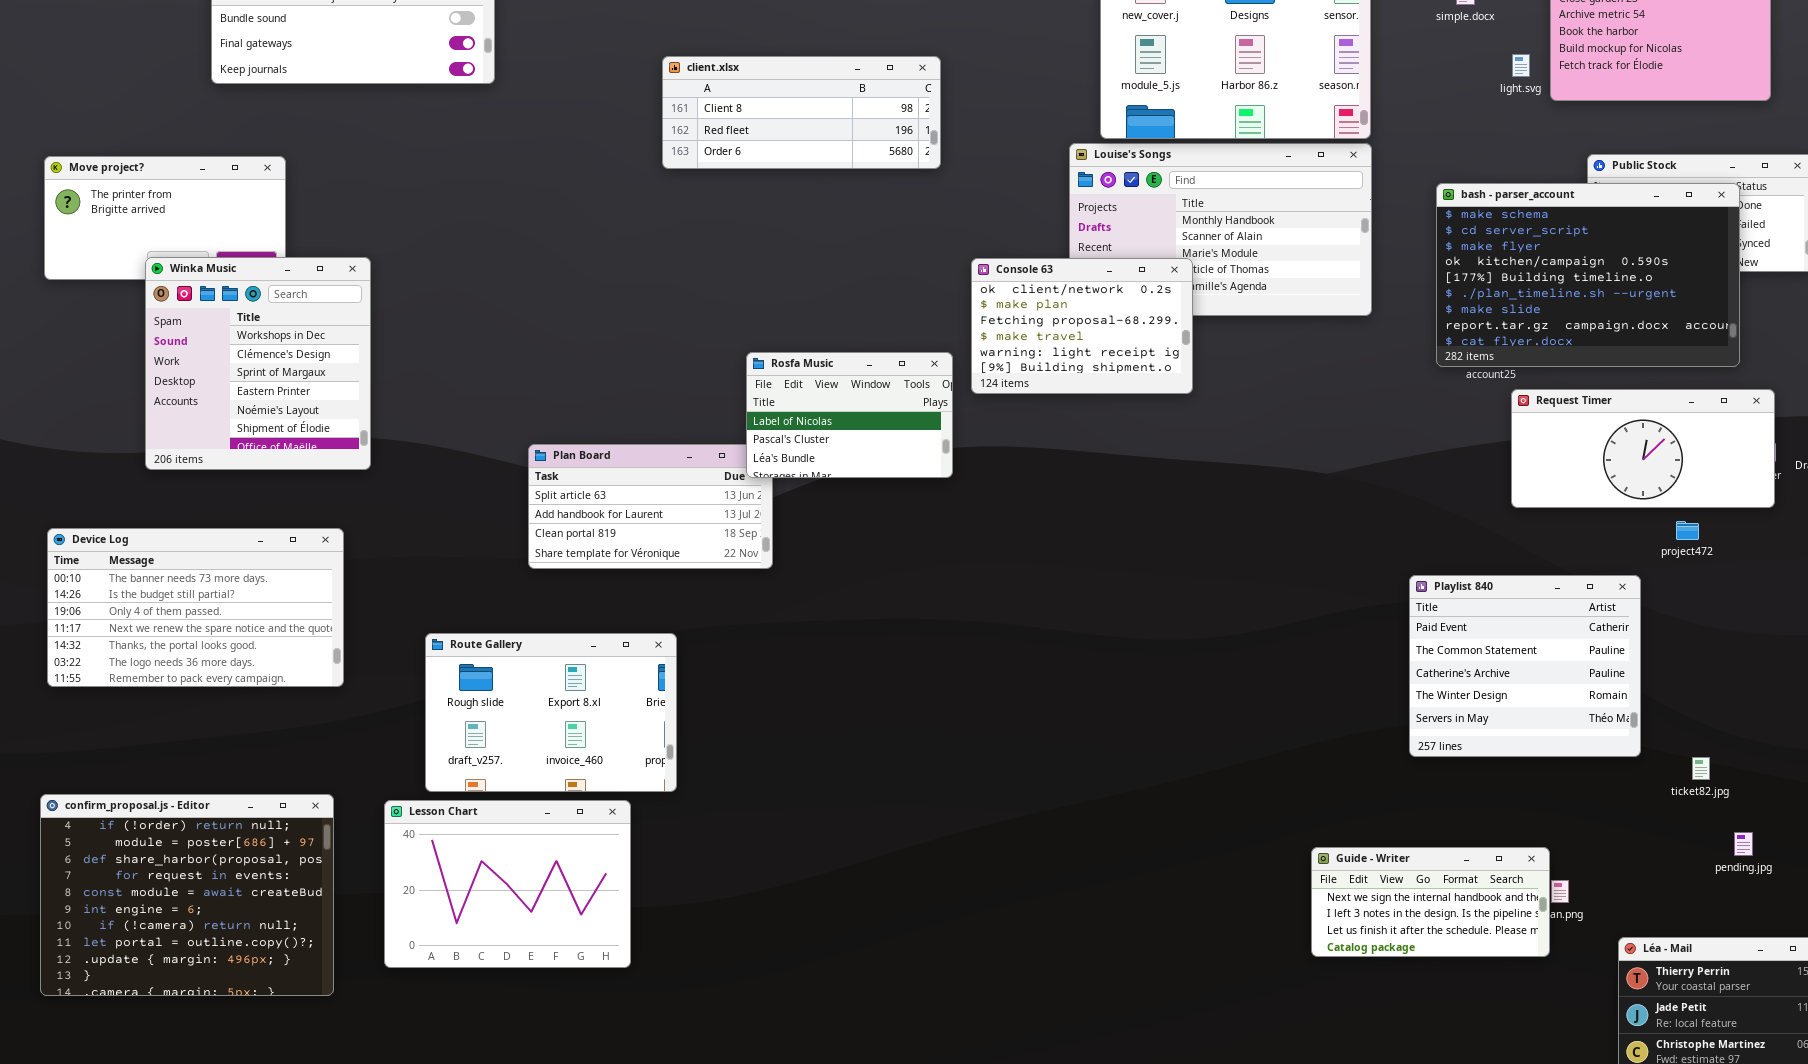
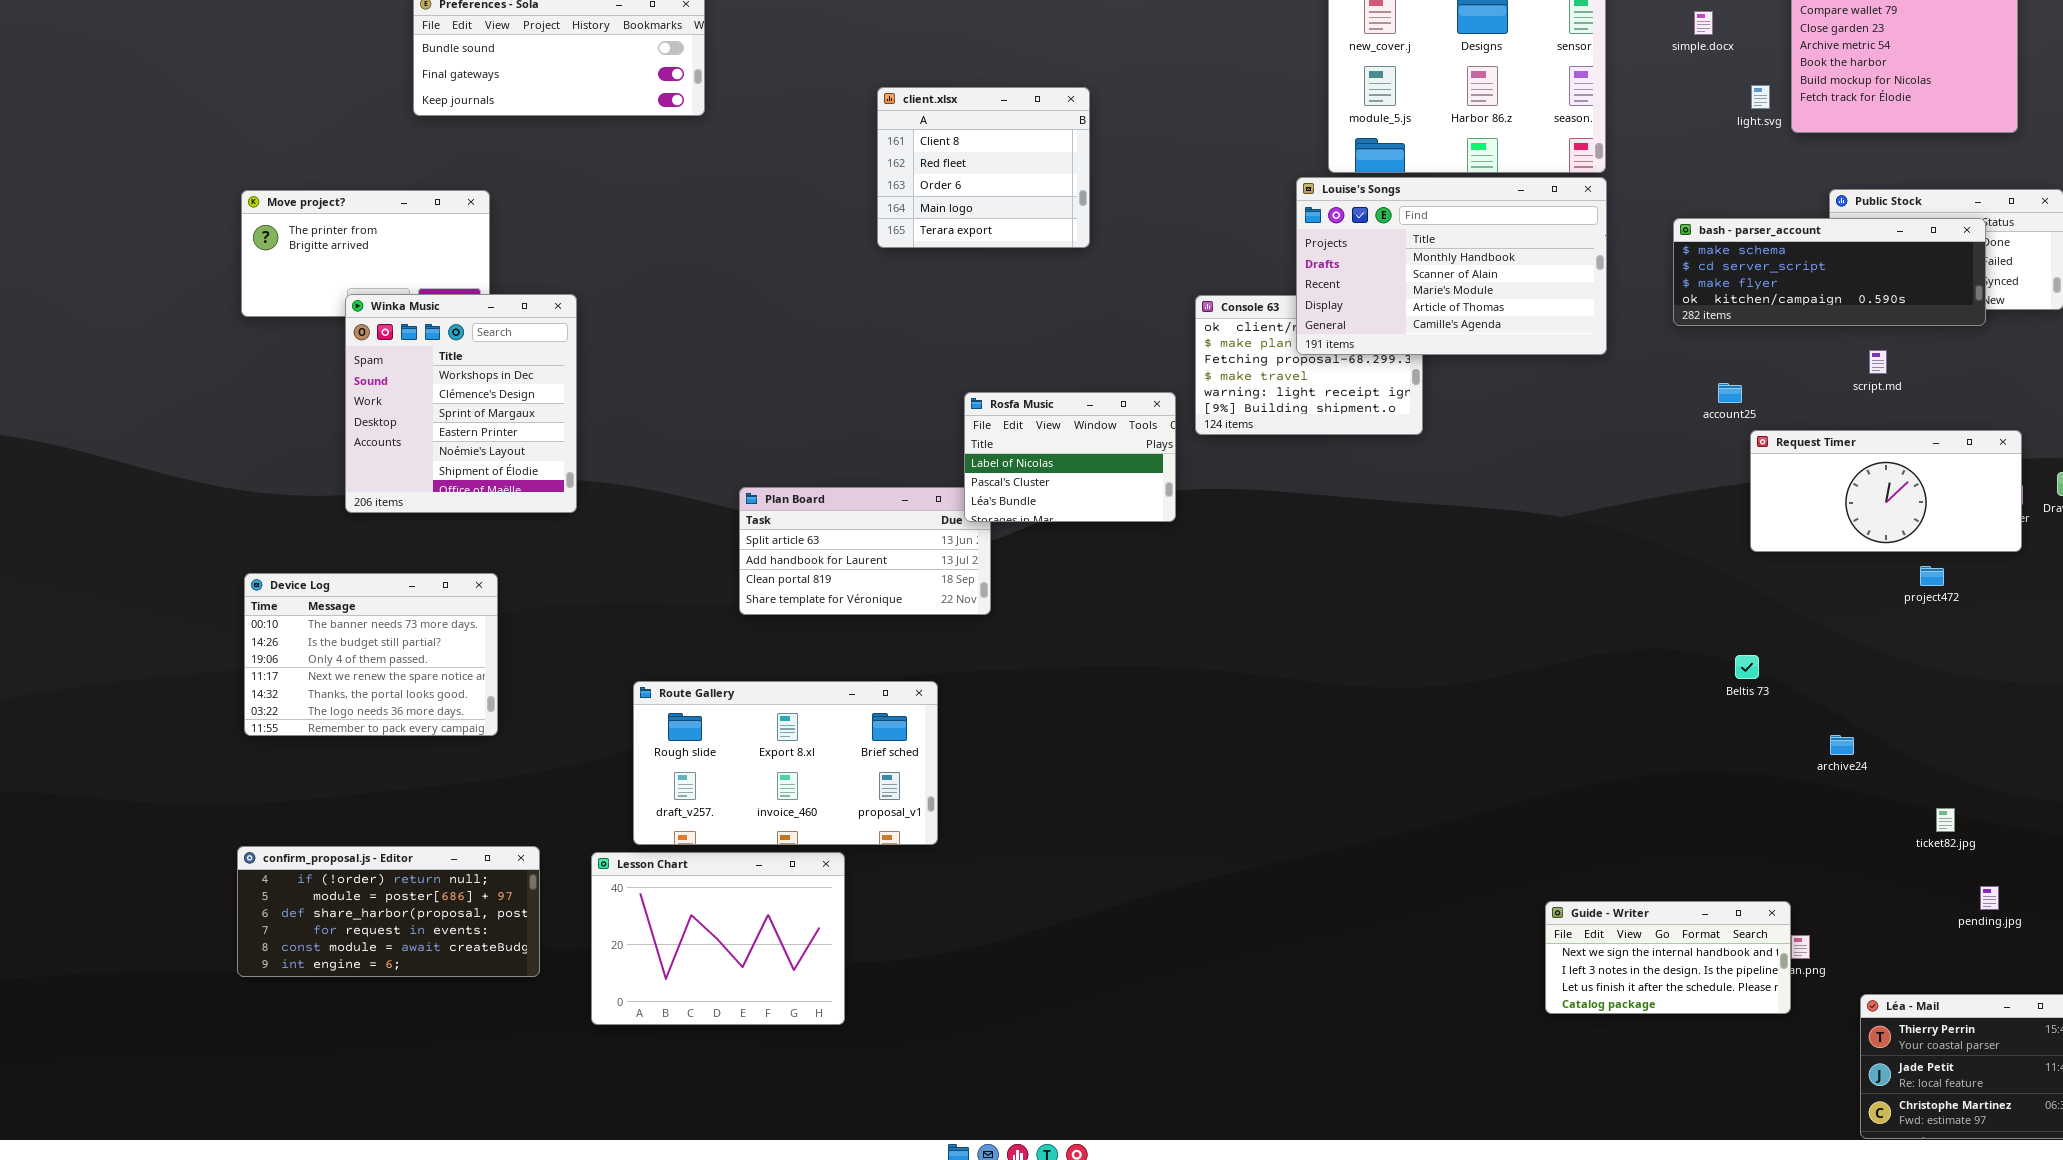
client.xlsx: [662,56,941,169] -> [877,87,1090,248], resized
Louise's Songs: [1069,143,1372,316] -> [1296,177,1607,355], raised
bash - parser_account: [1436,183,1740,367] -> [1673,218,1986,326], resized
Device Log: [47,528,344,687] -> [244,573,498,736], resized
Playlist 840: [1409,575,1641,757] -> none, closed
Route Gallery: [425,633,677,792] -> [633,681,938,845], resized
confirm_proposal.js - Editor: [40,794,334,996] -> [237,846,540,977], resized

